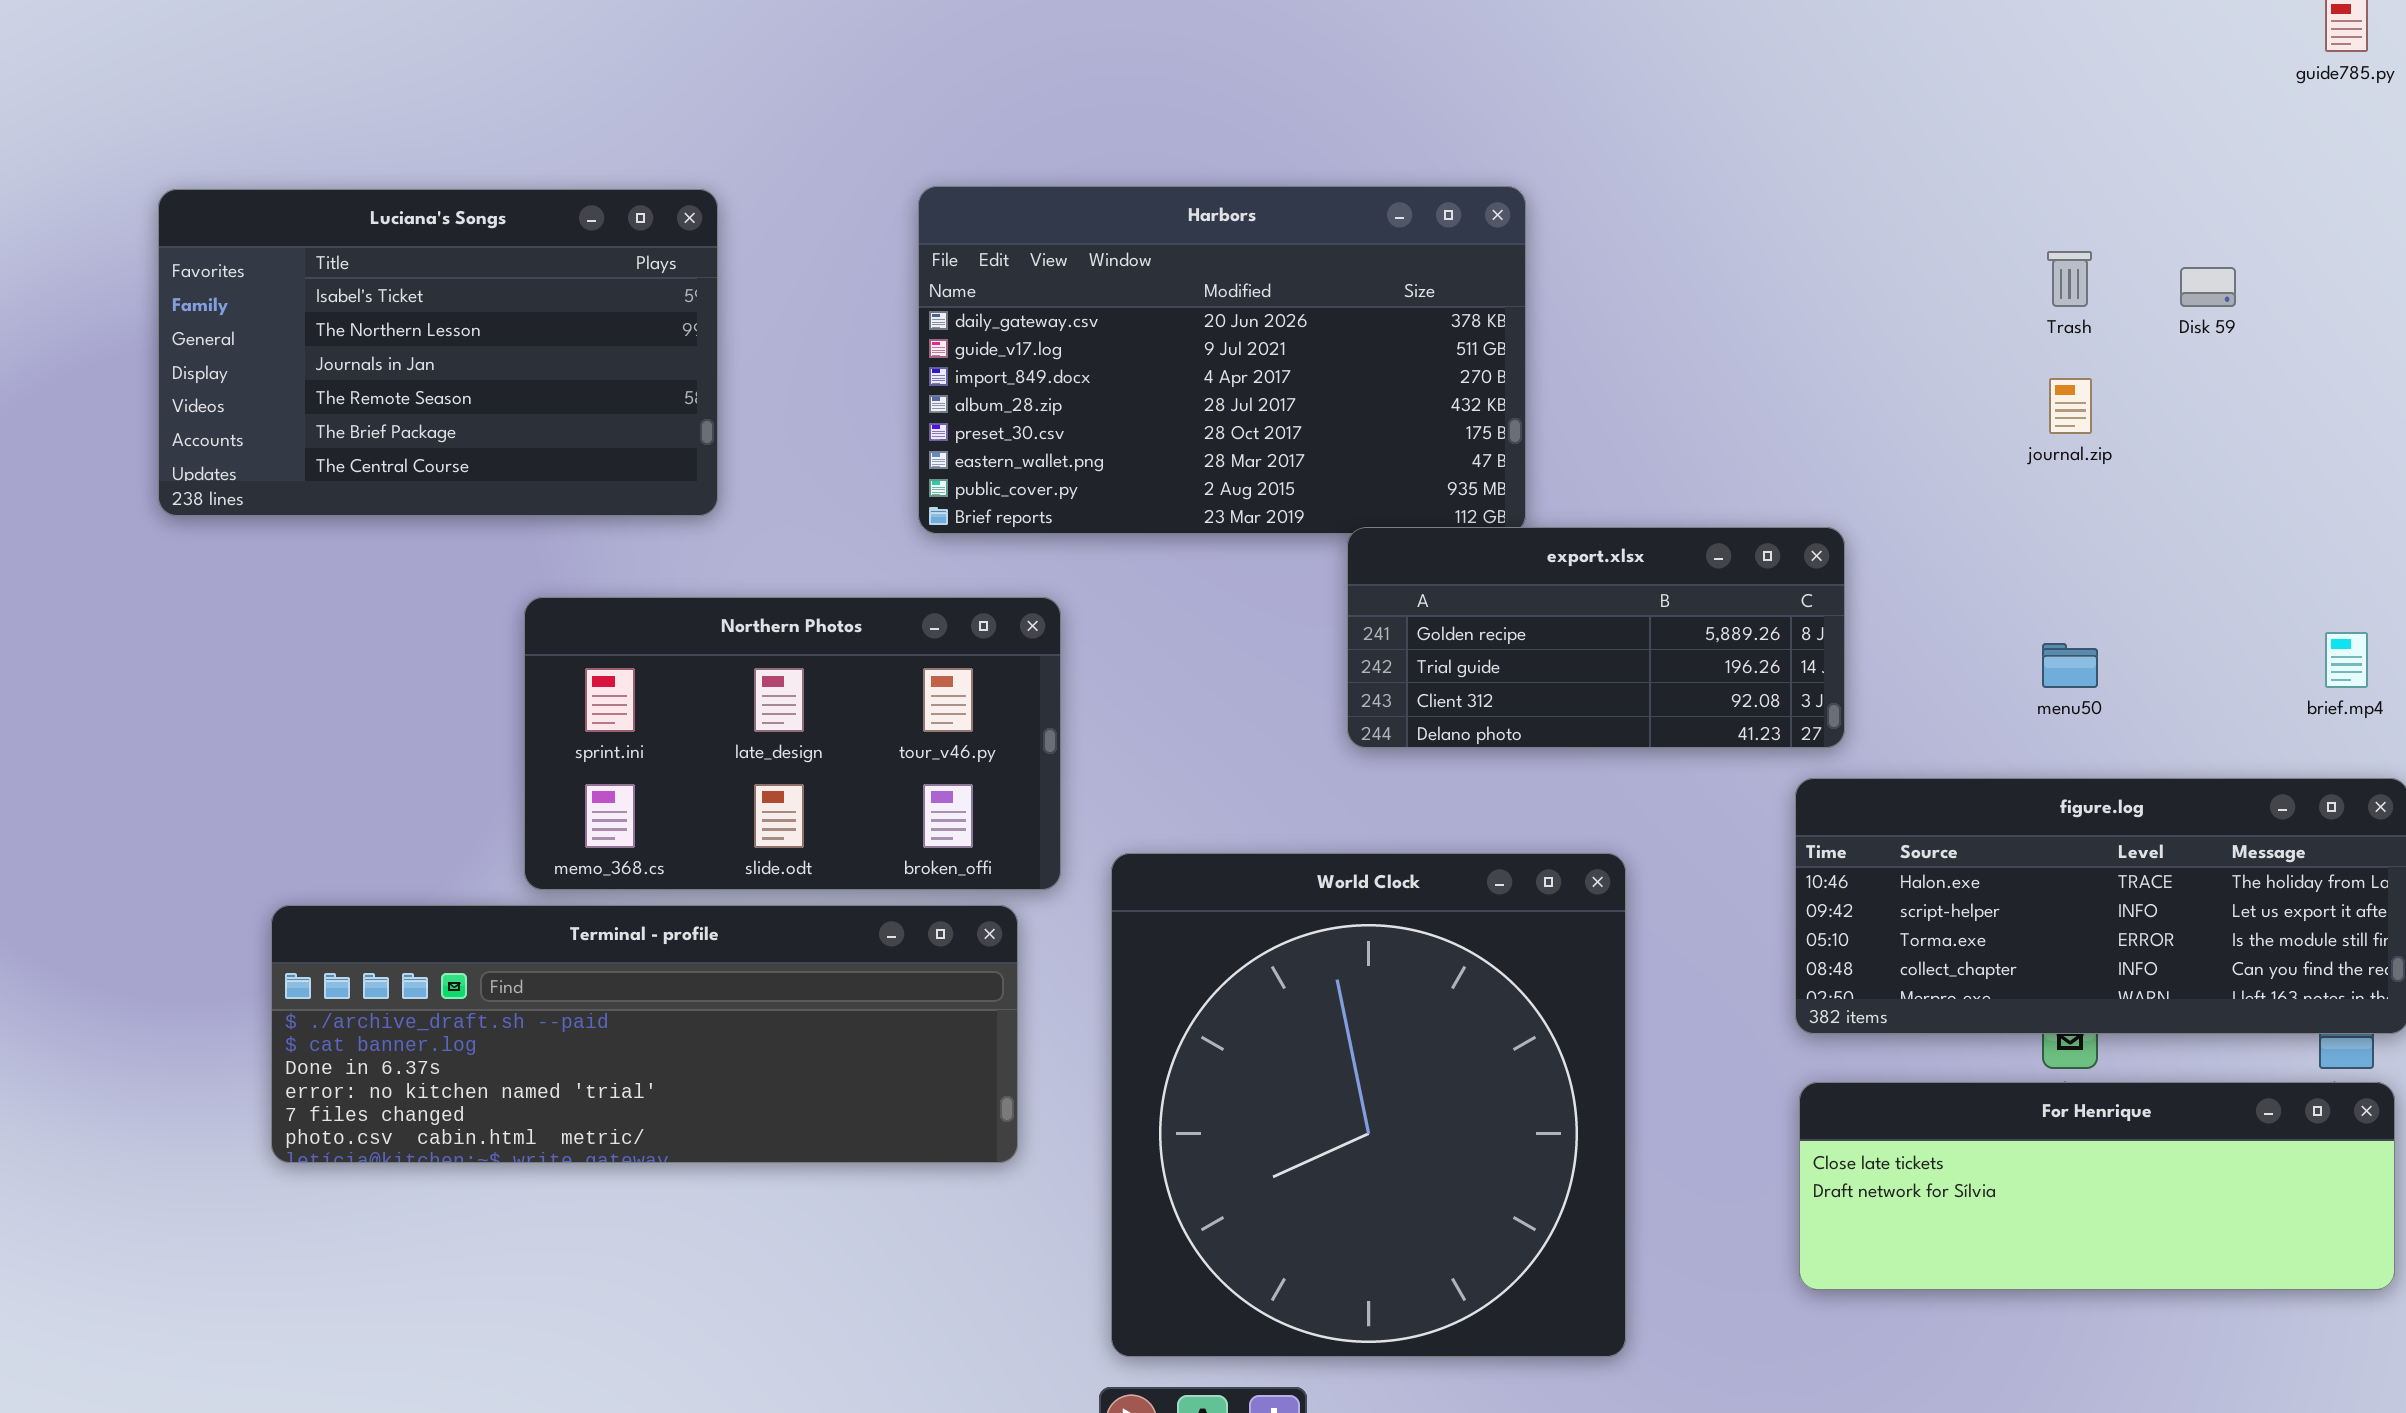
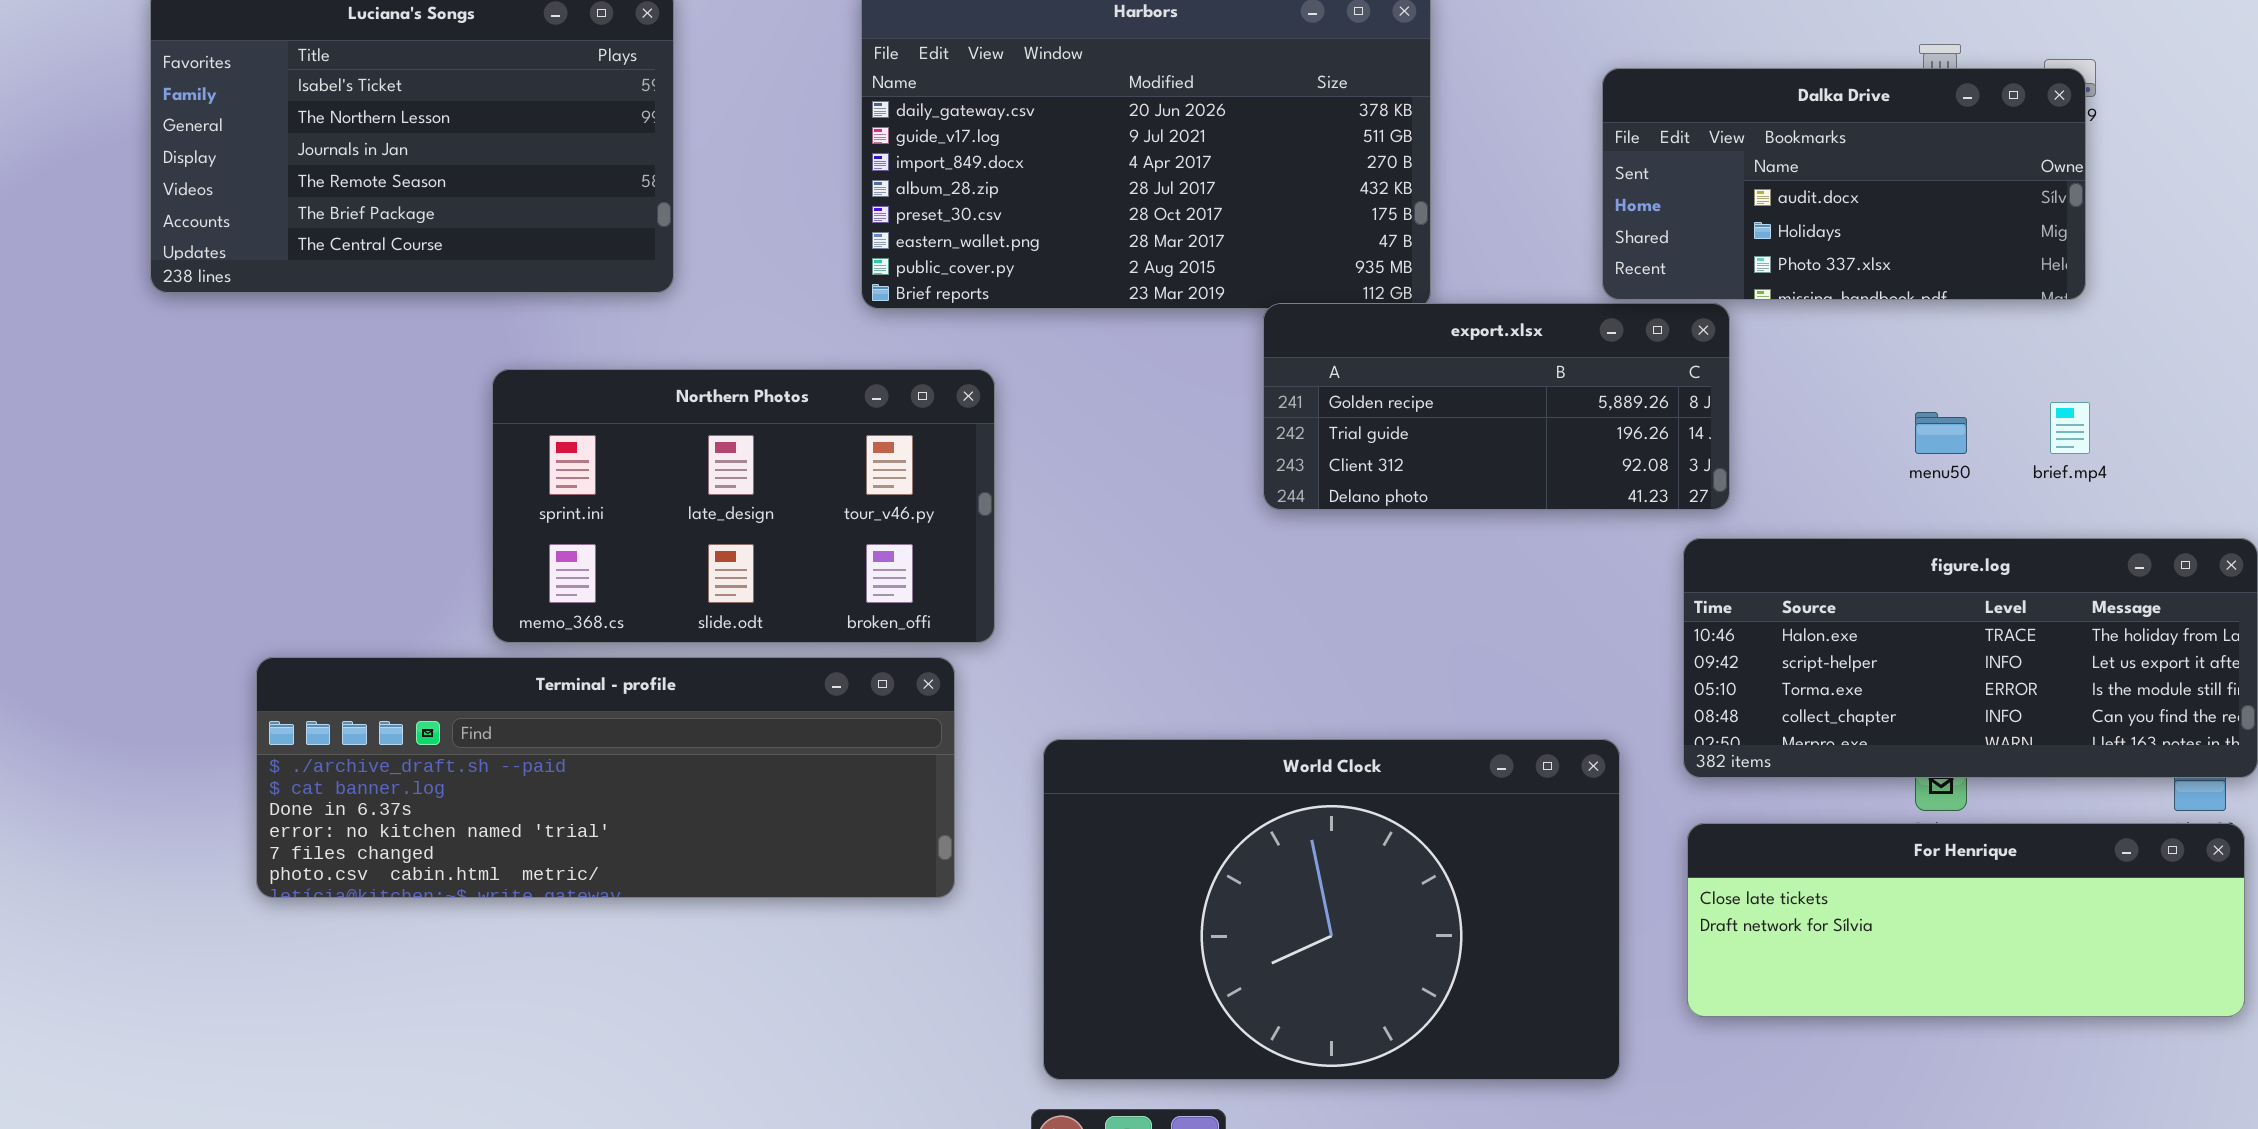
Dalka Drive: none -> [1602,68,2086,300], opened
brief.mp4: [2325,632,2368,688] -> [2050,402,2090,454], moved
World Clock: [1111,853,1626,1357] -> [1043,739,1620,1080], resized

